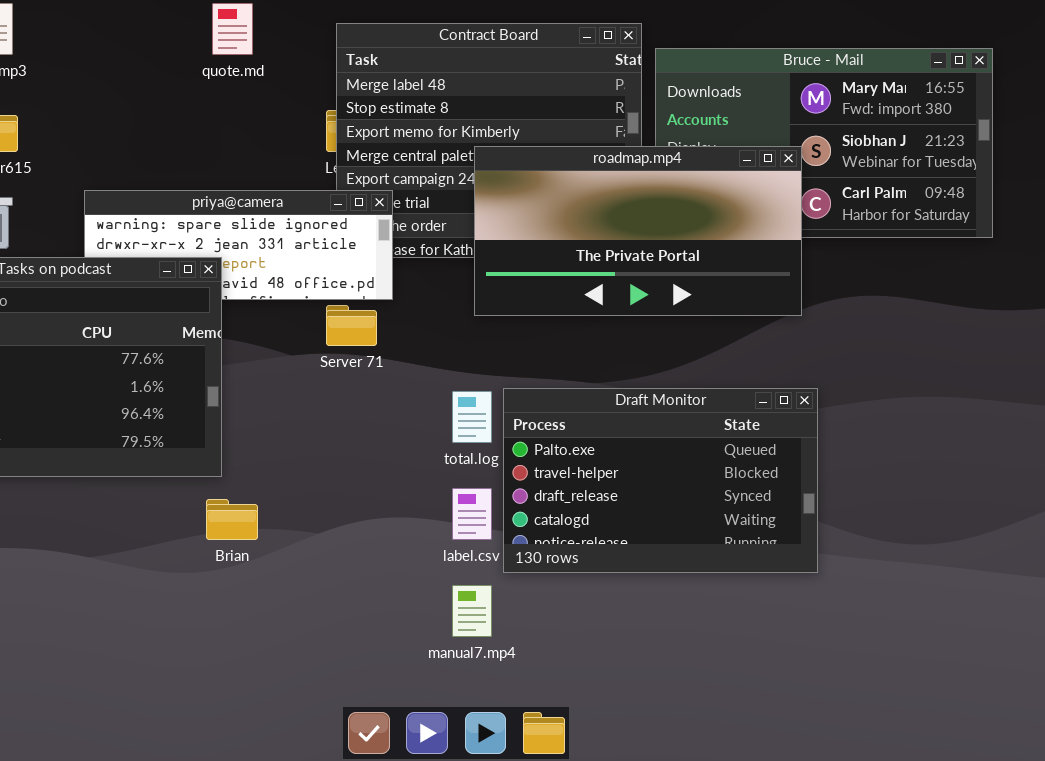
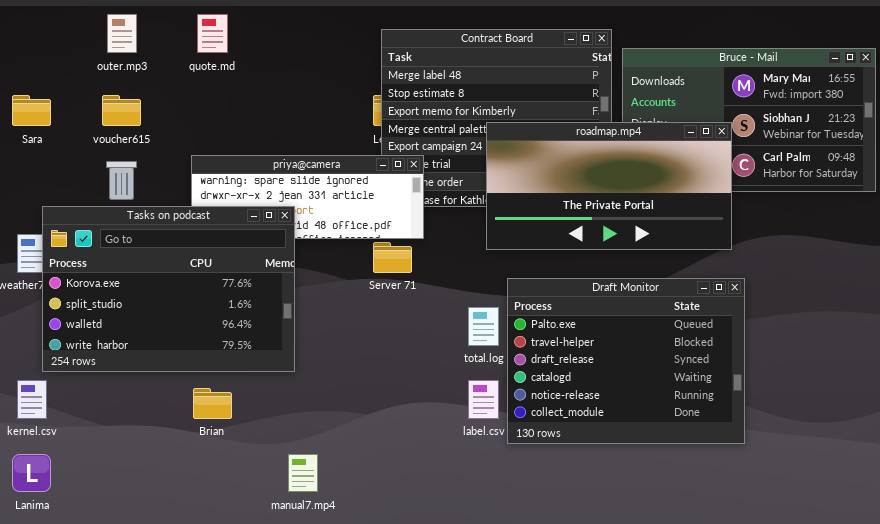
quote.md: [212,3,253,55] -> [197,14,228,53], moved
Draft Monitor: [503,388,818,573] -> [507,278,745,444], resized
Brian: [206,499,258,540] -> [193,388,232,419], moved
manual7.mp4: [452,585,492,637] -> [288,454,318,492], moved

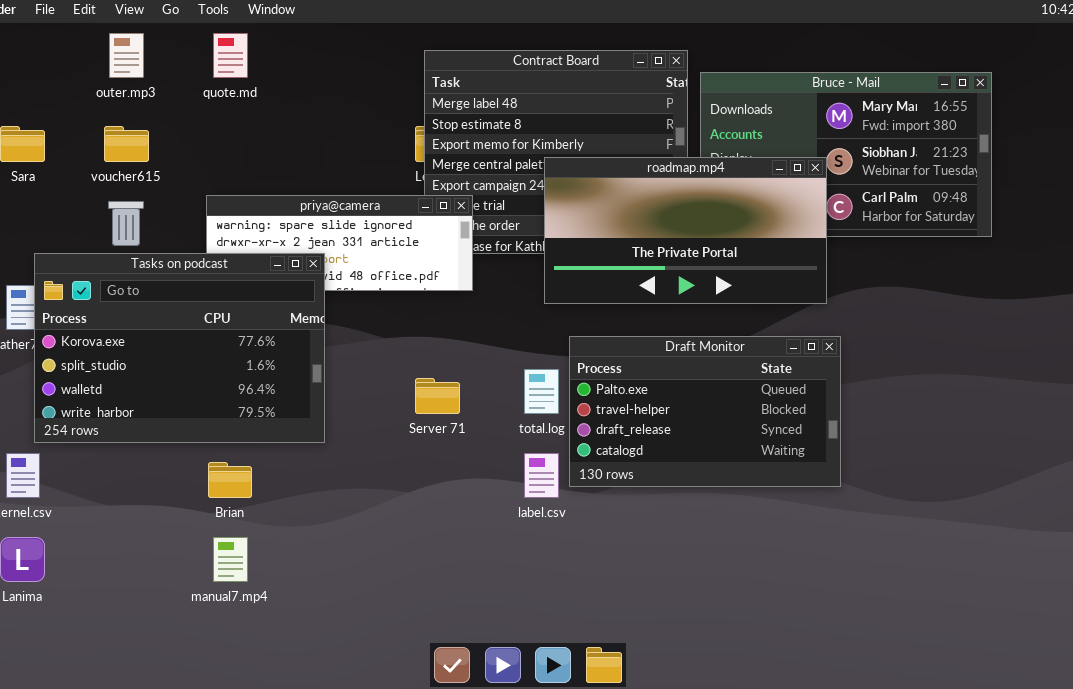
Server 71: [373,242,412,273] -> [415,378,460,414], moved
Draft Monitor: [507,278,745,444] -> [569,336,841,487], resized
manual7.mp4: [288,454,318,492] -> [213,537,248,582], moved

